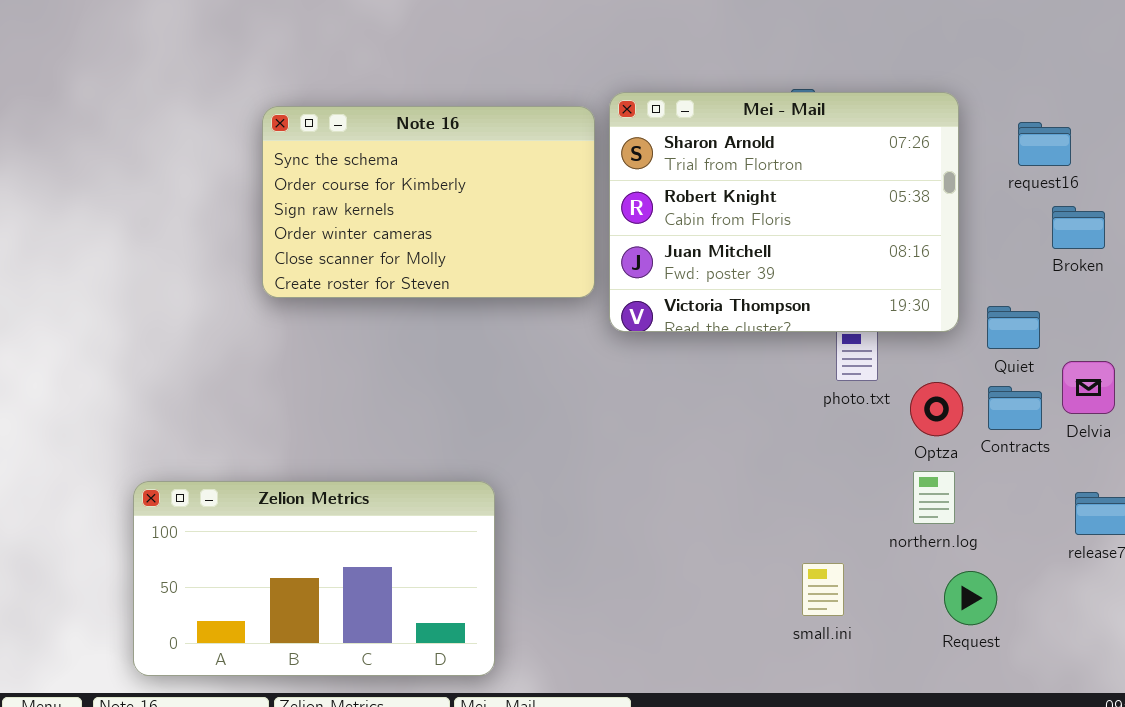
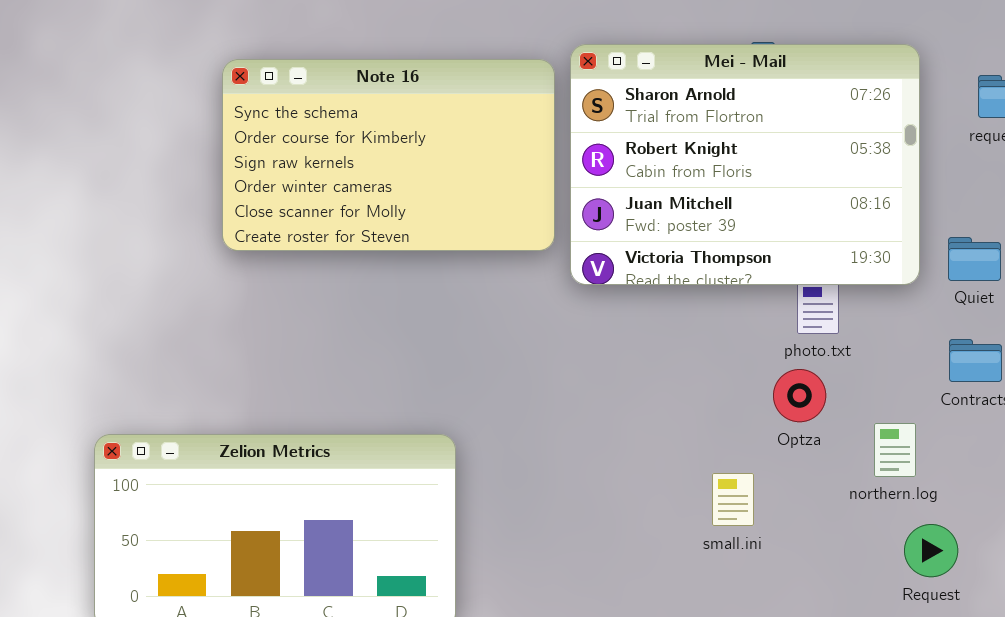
Quiet: [987,306,1040,349] -> [948,237,1001,281], moved
Optza: [910,382,963,436] -> [773,369,826,422], moved
small.ini: [802,563,844,616] -> [712,473,754,526], moved

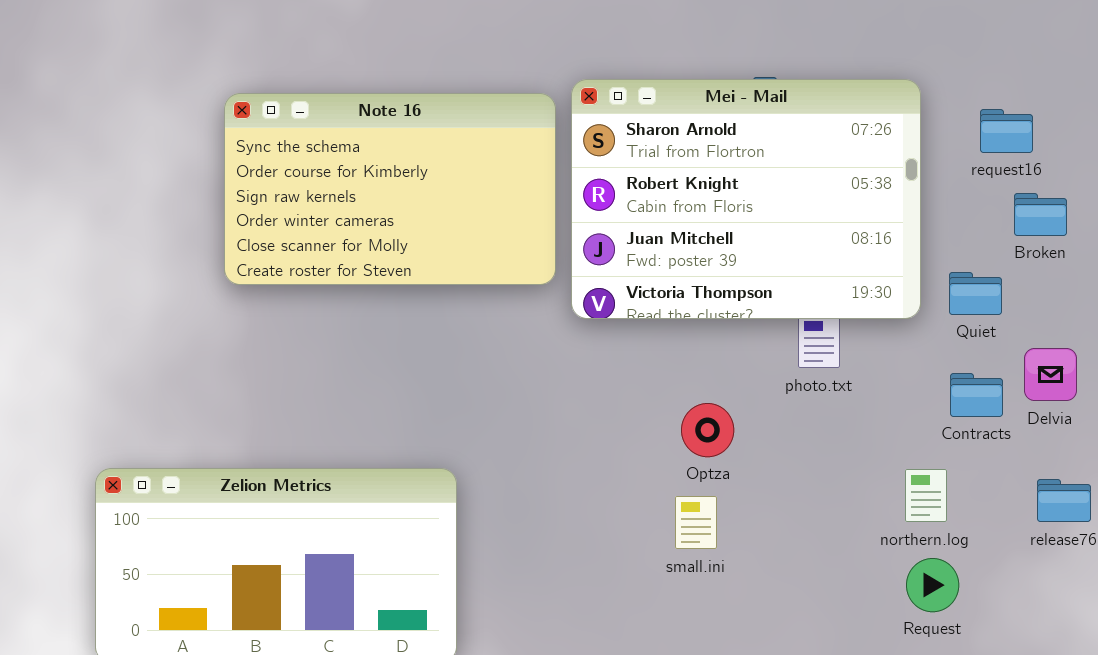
Optza: [773,369,826,422] -> [681,403,734,457], moved
northern.log: [874,423,916,477] -> [905,469,947,522], moved
small.ini: [712,473,754,526] -> [675,496,717,549], moved

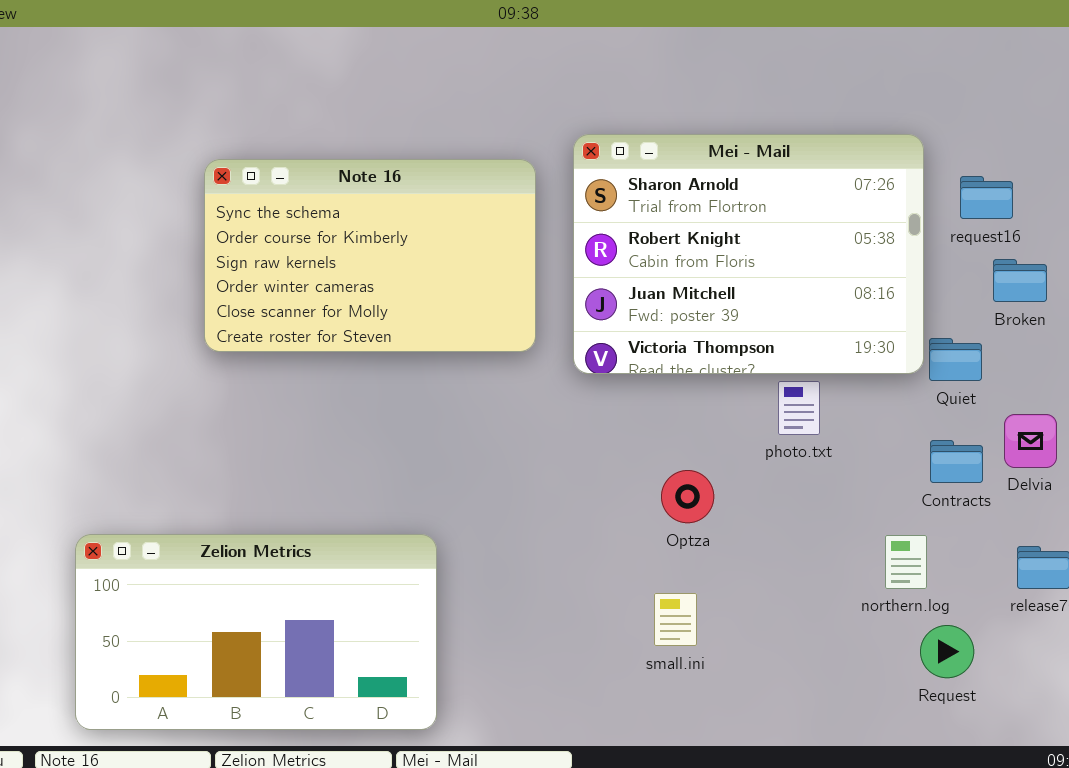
Mei - Mail: [571,79,921,319] -> [573,134,924,374], moved
small.ini: [675,496,717,549] -> [654,593,697,646], moved
Request: [906,558,959,612] -> [920,625,974,678], moved

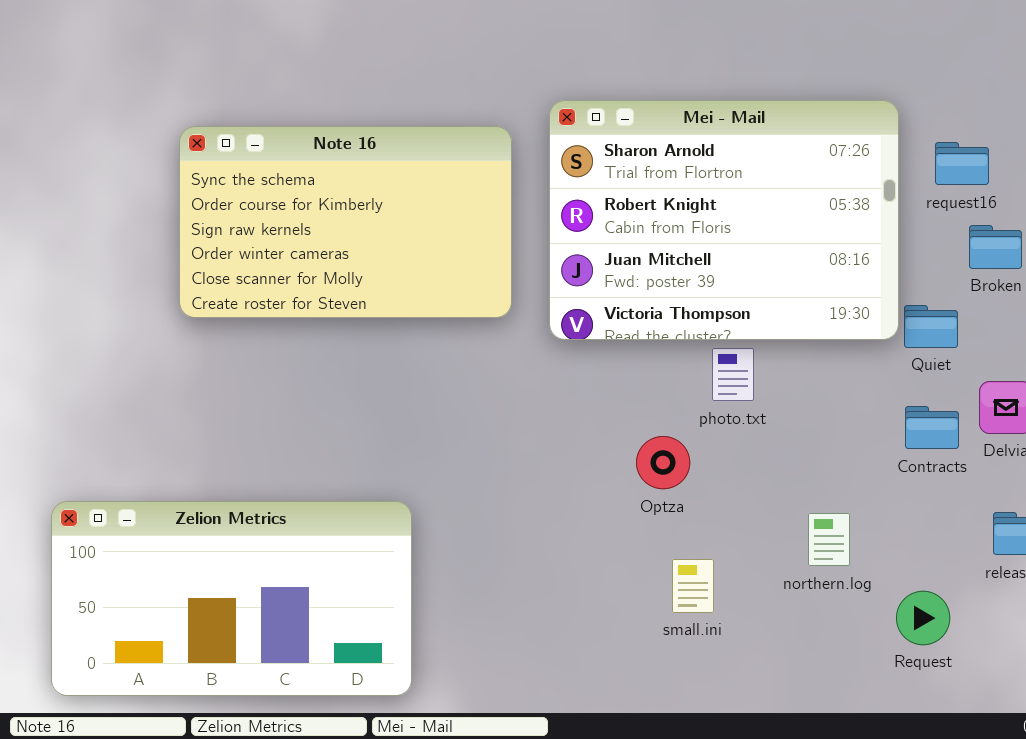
photo.txt: [778,381,820,435] -> [712,348,754,401], moved
northern.log: [885,535,927,589] -> [808,513,850,566], moved
small.ini: [654,593,697,646] -> [672,559,714,613], moved

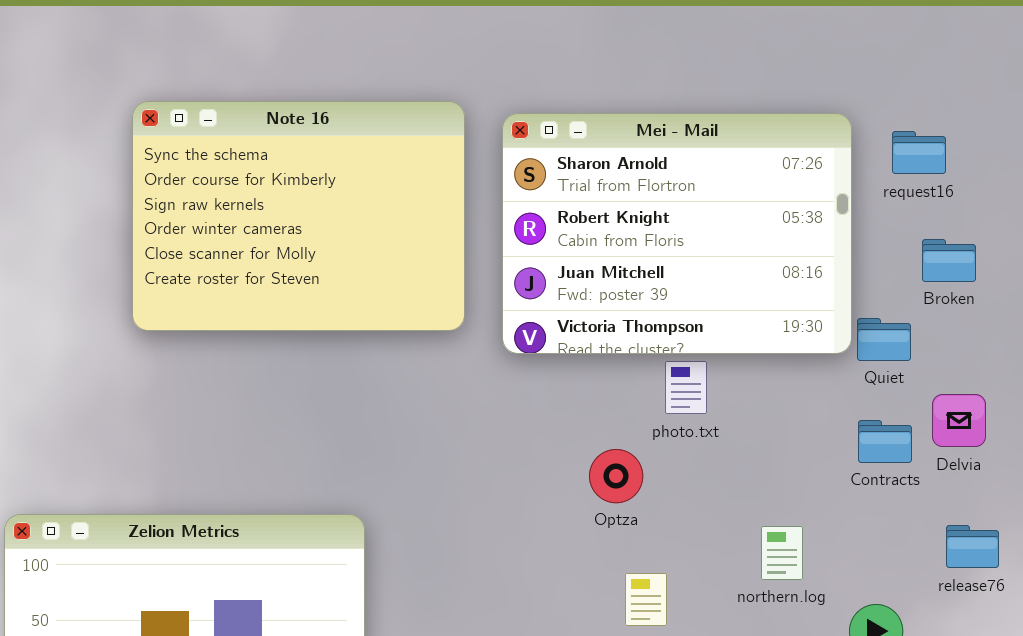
Note 16: [179,126,512,318] -> [132,101,465,331], resized
request16: [935,142,989,185] -> [892,131,946,174], moved

